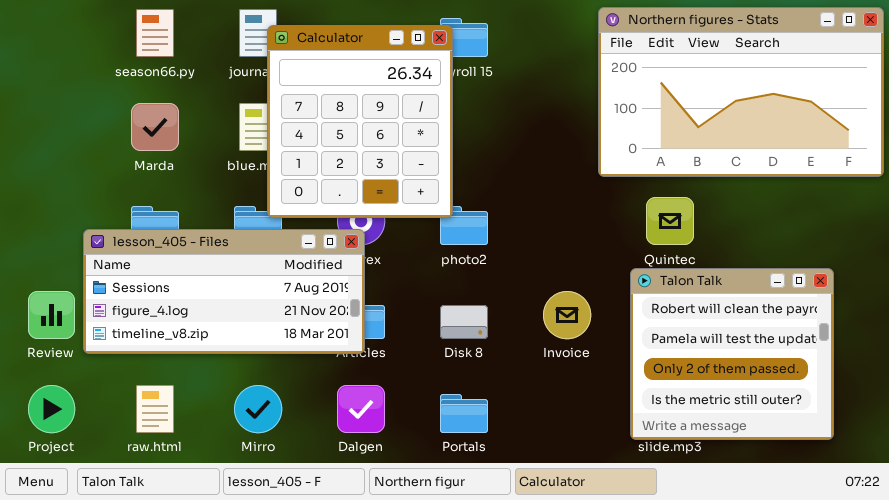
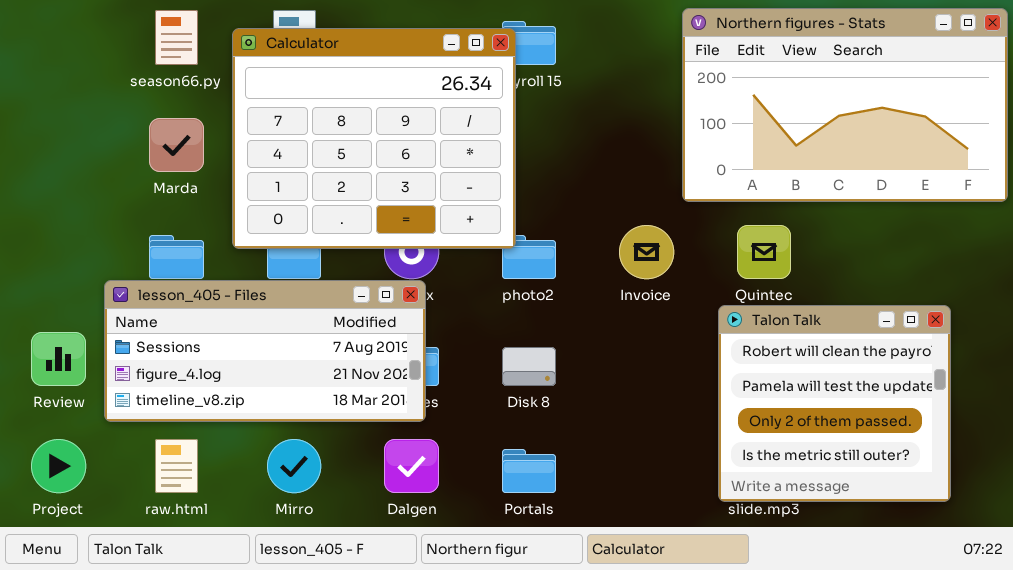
Calculator: [267,25,453,218] -> [232,28,516,249], resized
lesson_405 - Files: [83,229,365,354] -> [104,280,426,422], moved
Invoice: [543,291,591,339] -> [619,225,674,279], moved

